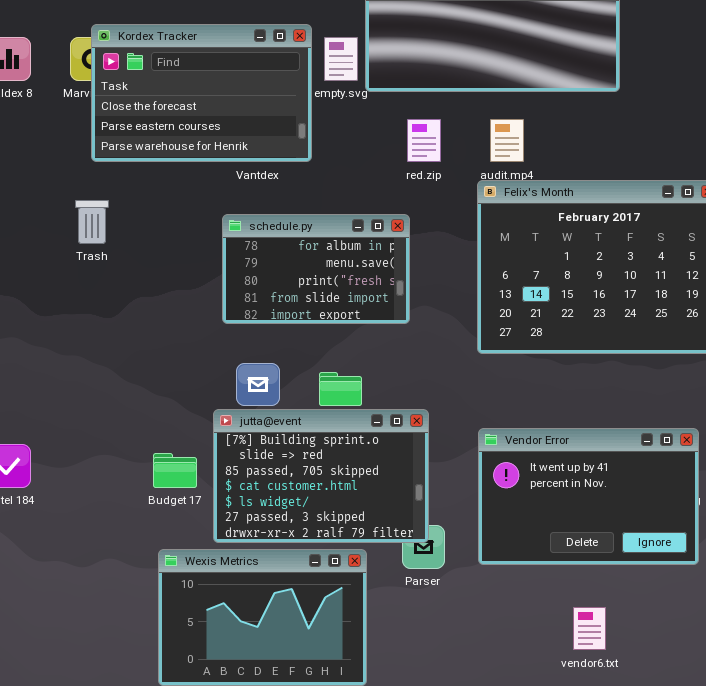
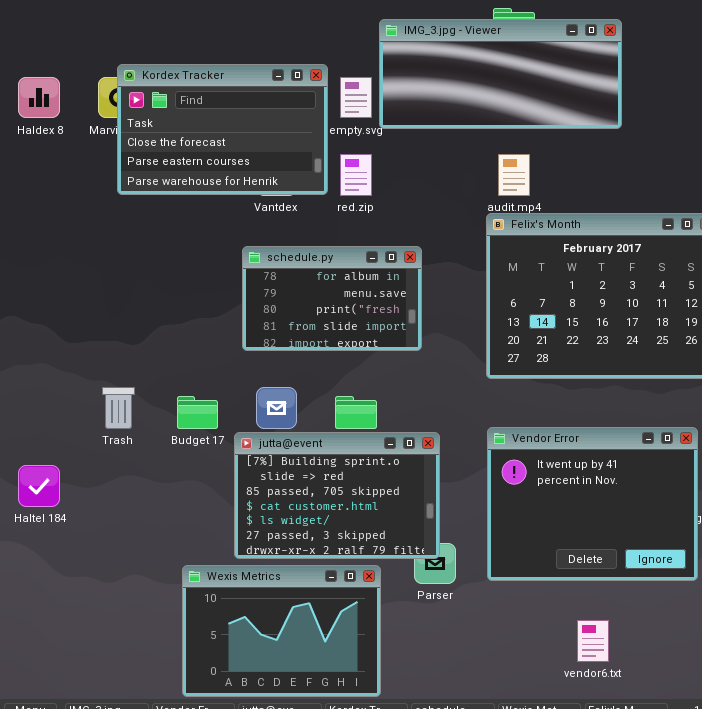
red.zip: [407,119,441,162] -> [340,154,372,196], moved
Trash: [75,200,109,244] -> [102,387,135,429], moved
Vendor Error: [478,428,699,565] -> [487,427,698,581], resized
Budget 17: [153,453,197,488] -> [177,396,218,429], moved

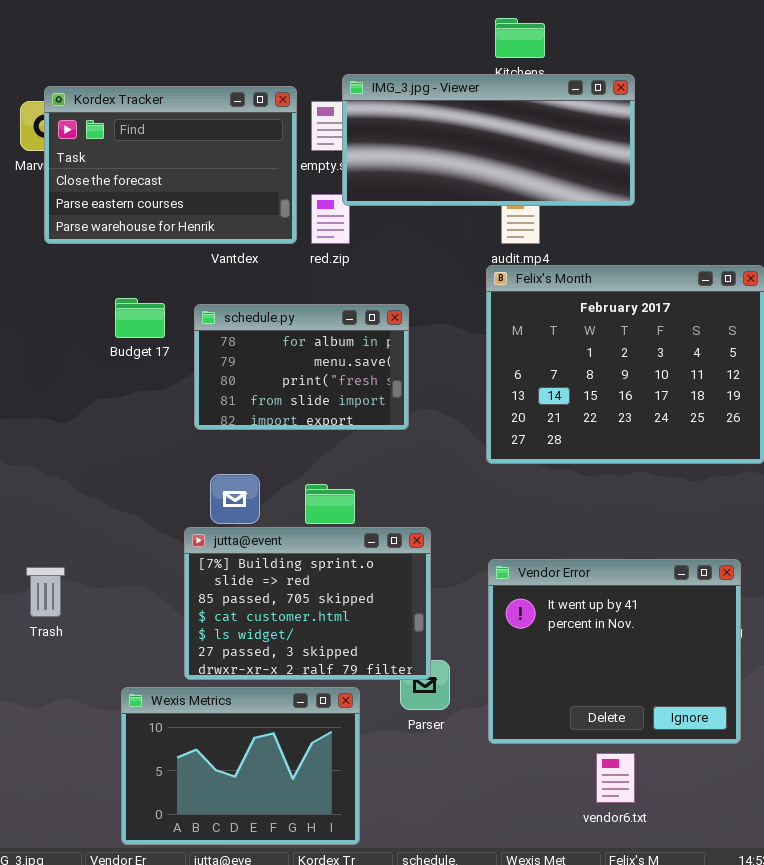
IMG_3.jpg - Viewer: [379,19,622,129] -> [342,74,635,206], moved
Trash: [102,387,135,429] -> [26,567,65,617], moved
Budget 17: [177,396,218,429] -> [115,298,165,338], moved
Vendor Error: [487,427,698,581] -> [488,559,741,744], moved

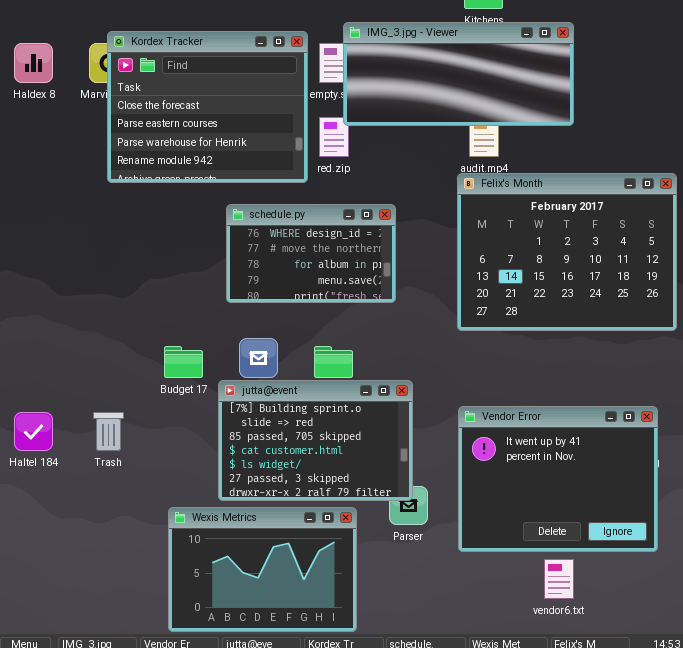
Kordex Tracker: [44,86,297,244] -> [107,31,308,183], resized
Budget 17: [115,298,165,338] -> [164,346,203,378], moved
schedule.py: [194,304,409,430] -> [226,204,396,303], scrolled up 2 rows

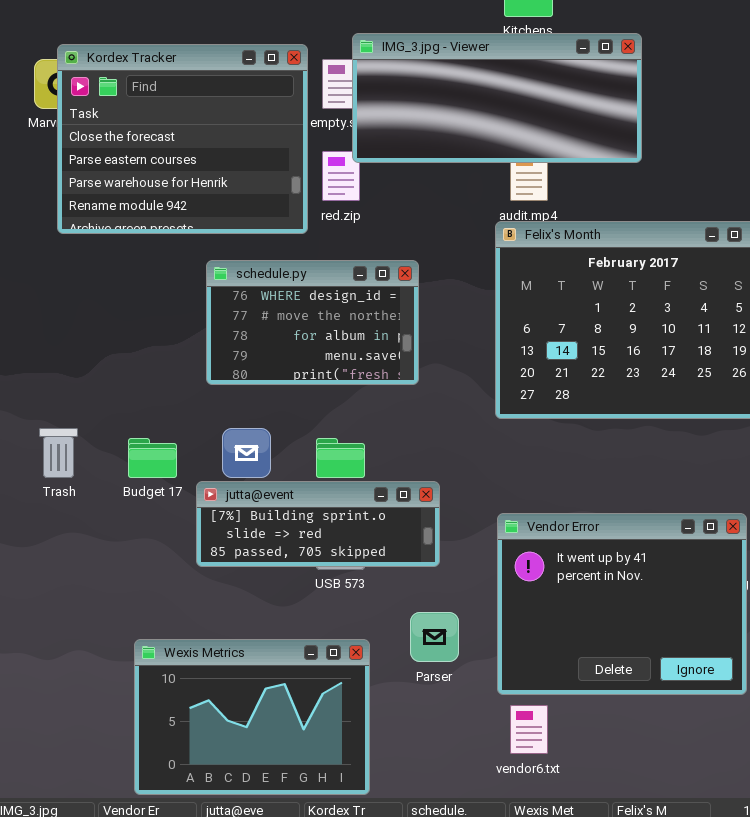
jutta@event: [218,380,413,501] -> [196,481,440,567], resized
Trash: [93,412,124,451] -> [39,428,78,478], moved
vendor6.txt: [544,559,574,599] -> [510,705,548,754], moved

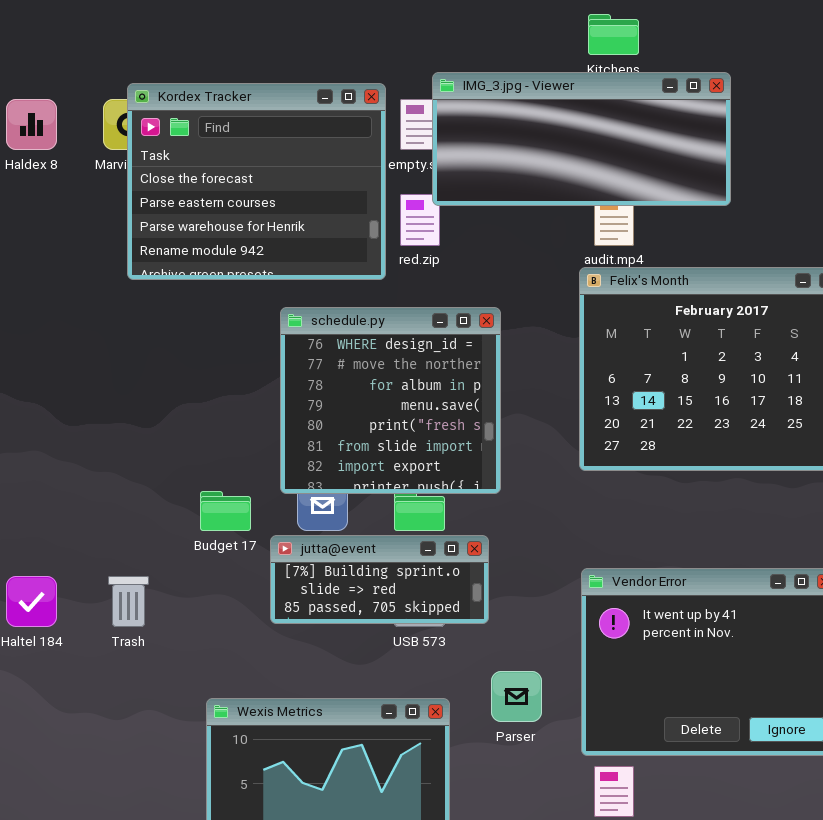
schedule.py: [206,260,419,385] -> [280,307,501,494], resized
Trash: [39,428,78,478] -> [108,576,149,627], moved
jutta@event: [196,481,440,567] -> [270,535,489,624], resized

